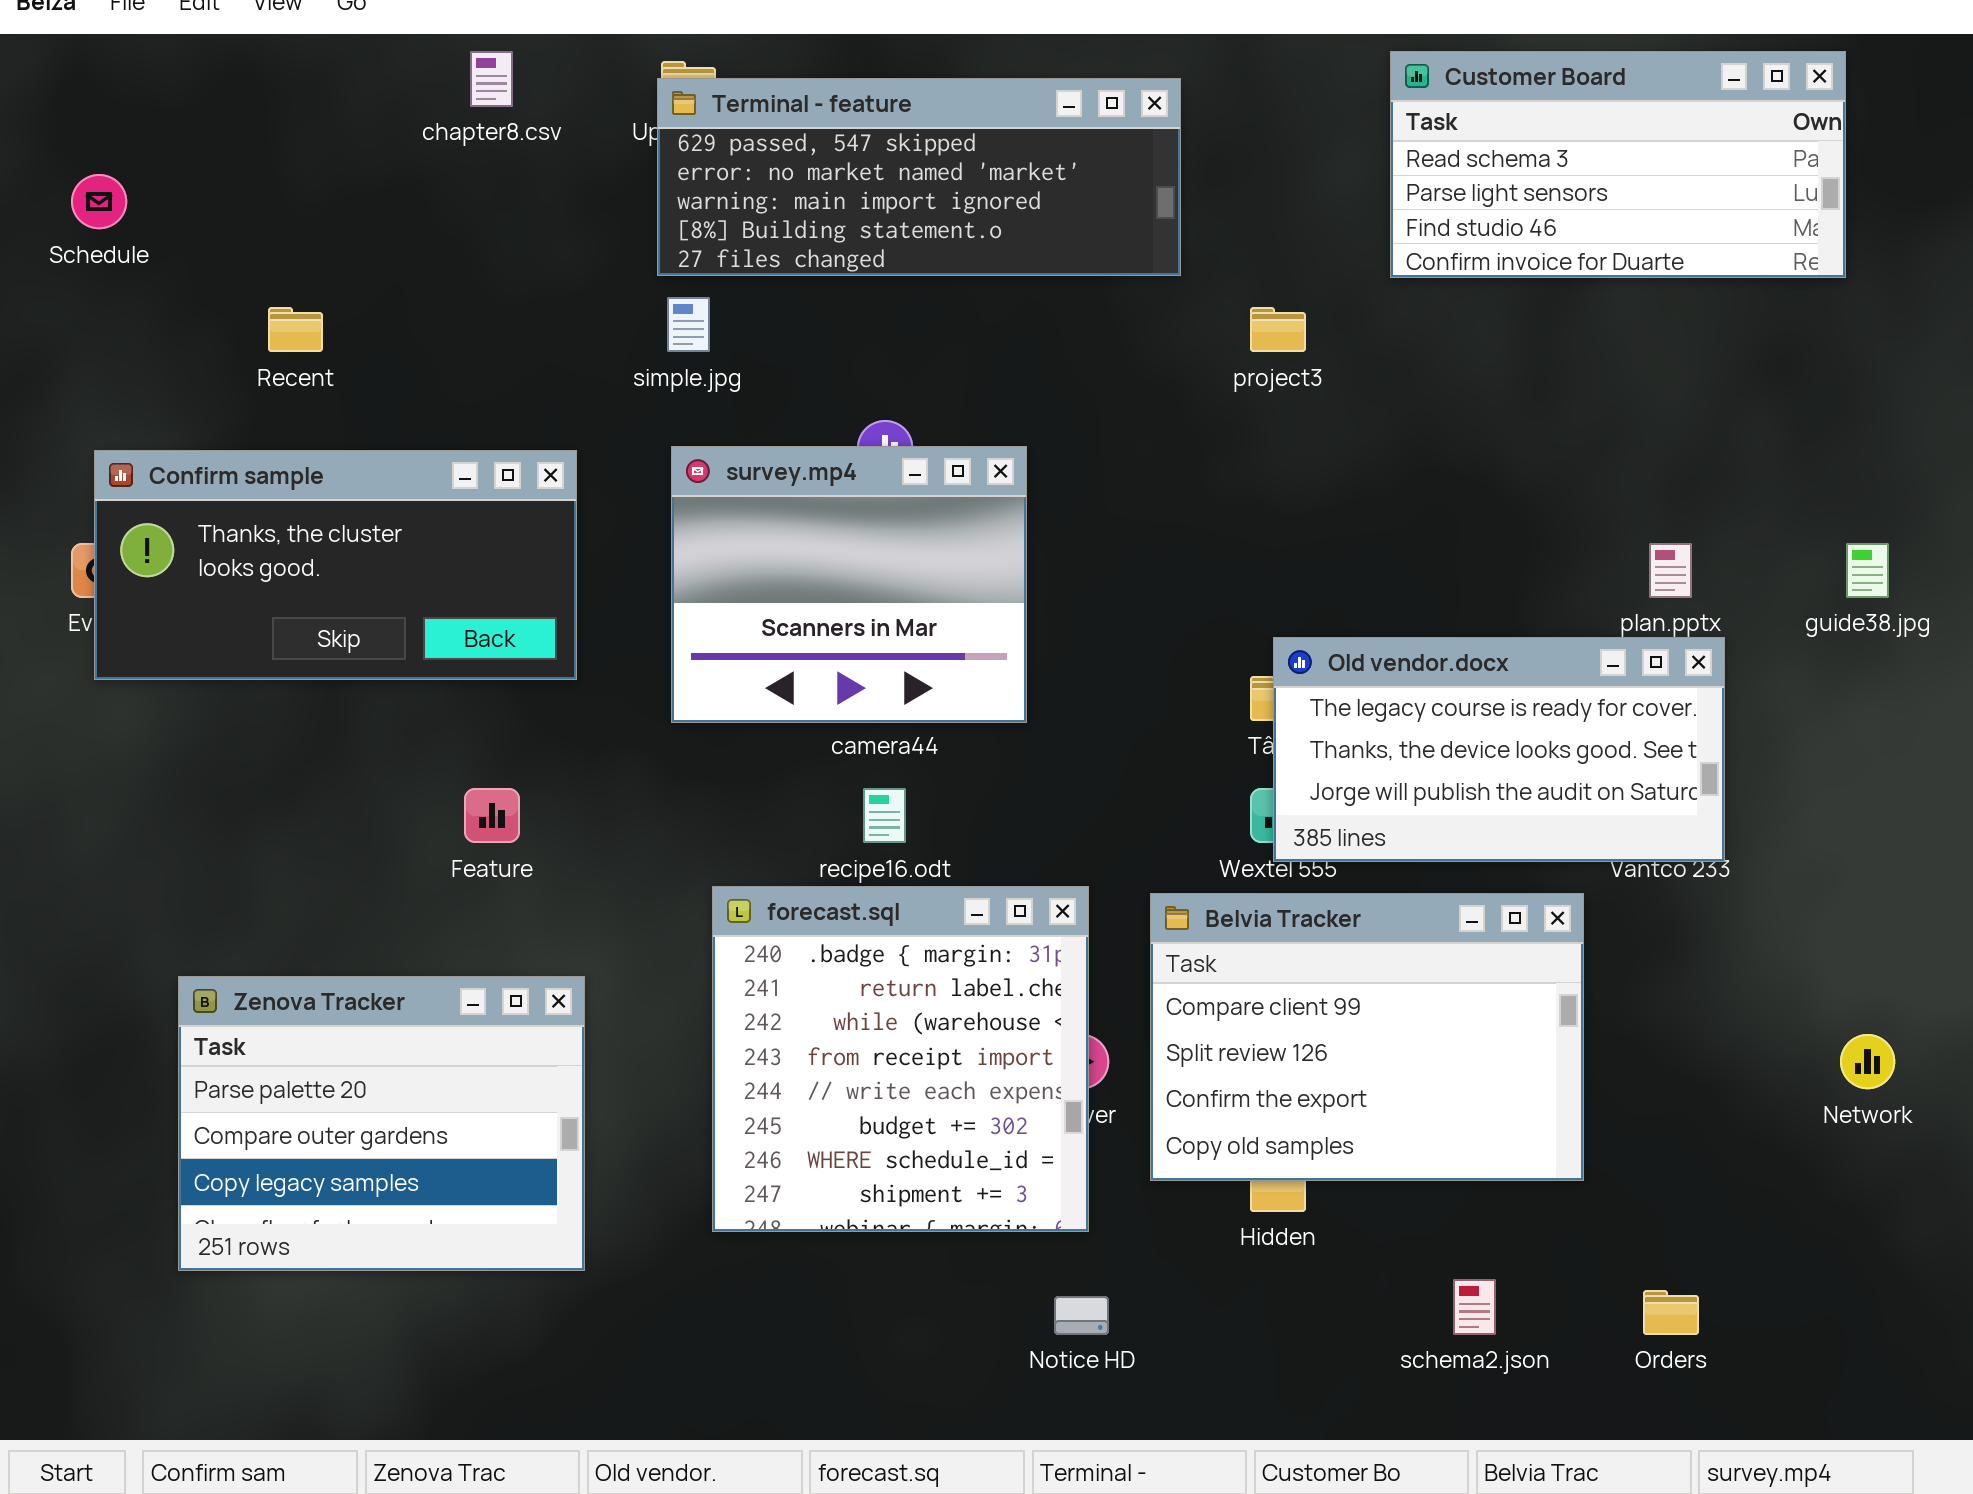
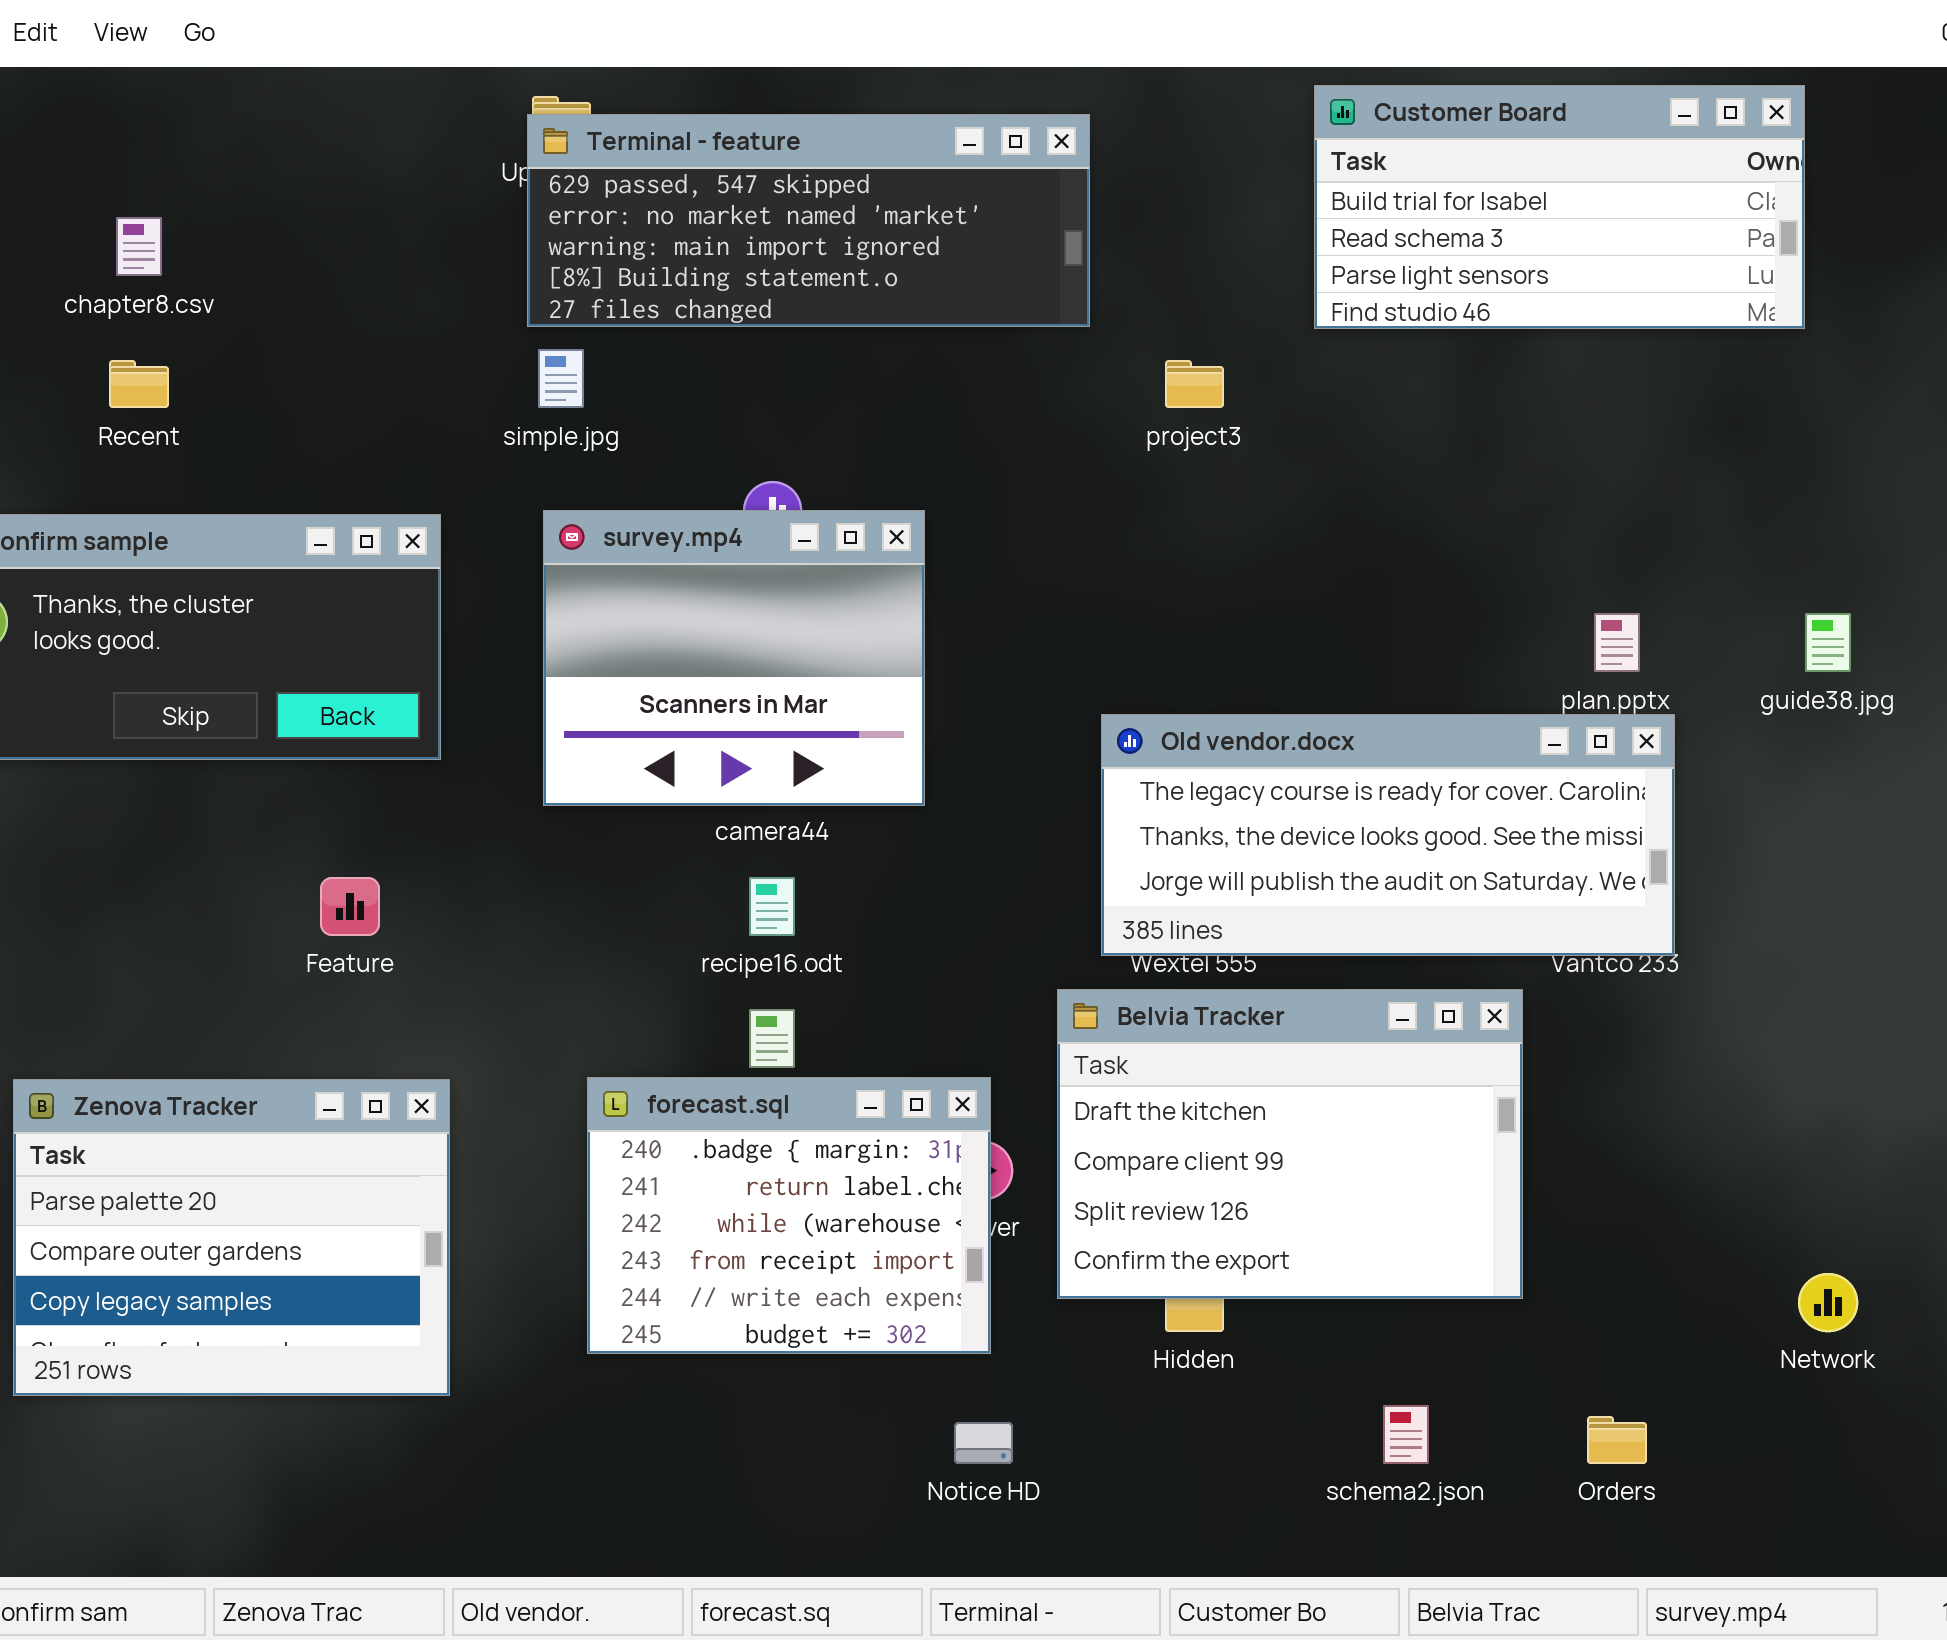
chapter8.csv: [470,51,513,107] -> [116,217,162,276], moved
Customer Board: [1390,51,1846,278] -> [1314,85,1805,329], scrolled up 1 row
Old vendor.docx: [1273,637,1725,862] -> [1101,714,1675,956], resized
forecast.sql: [712,886,1089,1232] -> [587,1077,991,1354], resized
Belvia Tracker: [1150,893,1584,1181] -> [1057,989,1523,1299], scrolled up 1 row
Network: [1840,1034,1895,1089] -> [1798,1273,1858,1332], moved

